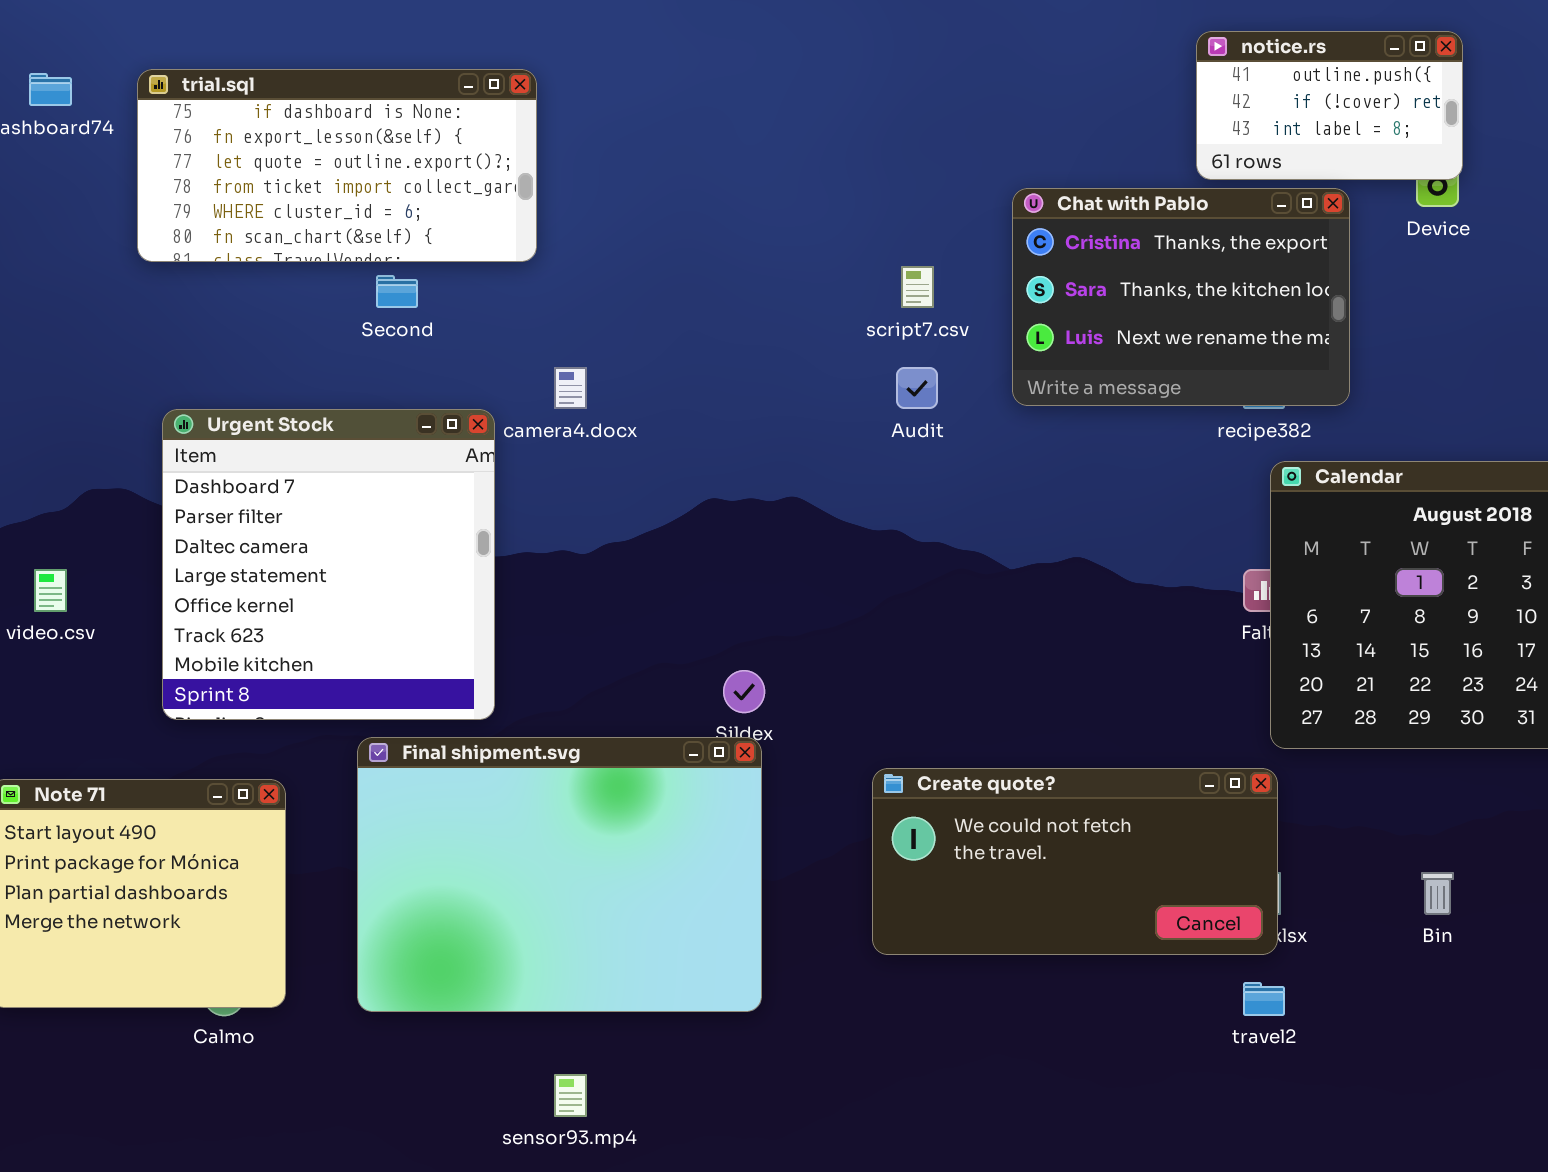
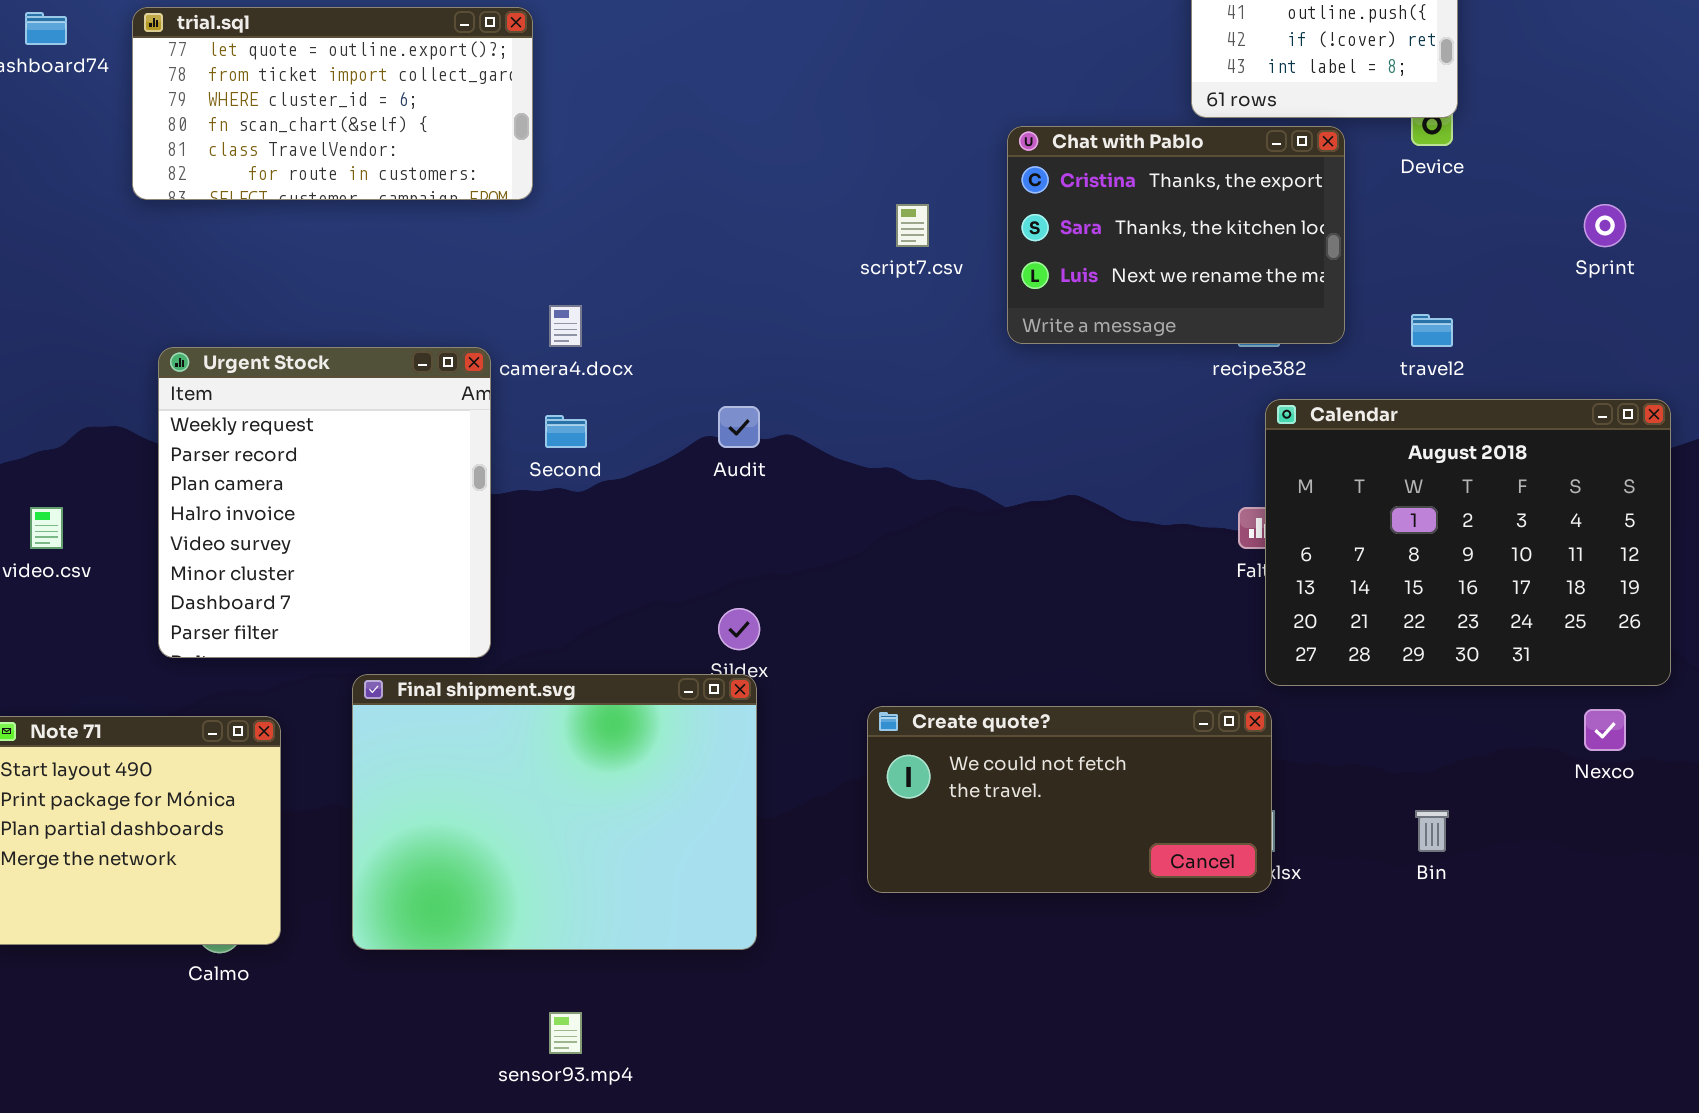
trial.sql: [137,69,537,262] -> [132,7,533,200], scrolled down 2 rows
Second: [376,275,418,308] -> [545,415,587,448], moved
Audit: [896,367,938,409] -> [718,406,760,448], moved
Urgent Stock: [162,409,495,720] -> [158,347,491,658], scrolled up 6 rows
travel2: [1243,982,1285,1016] -> [1411,314,1453,347], moved

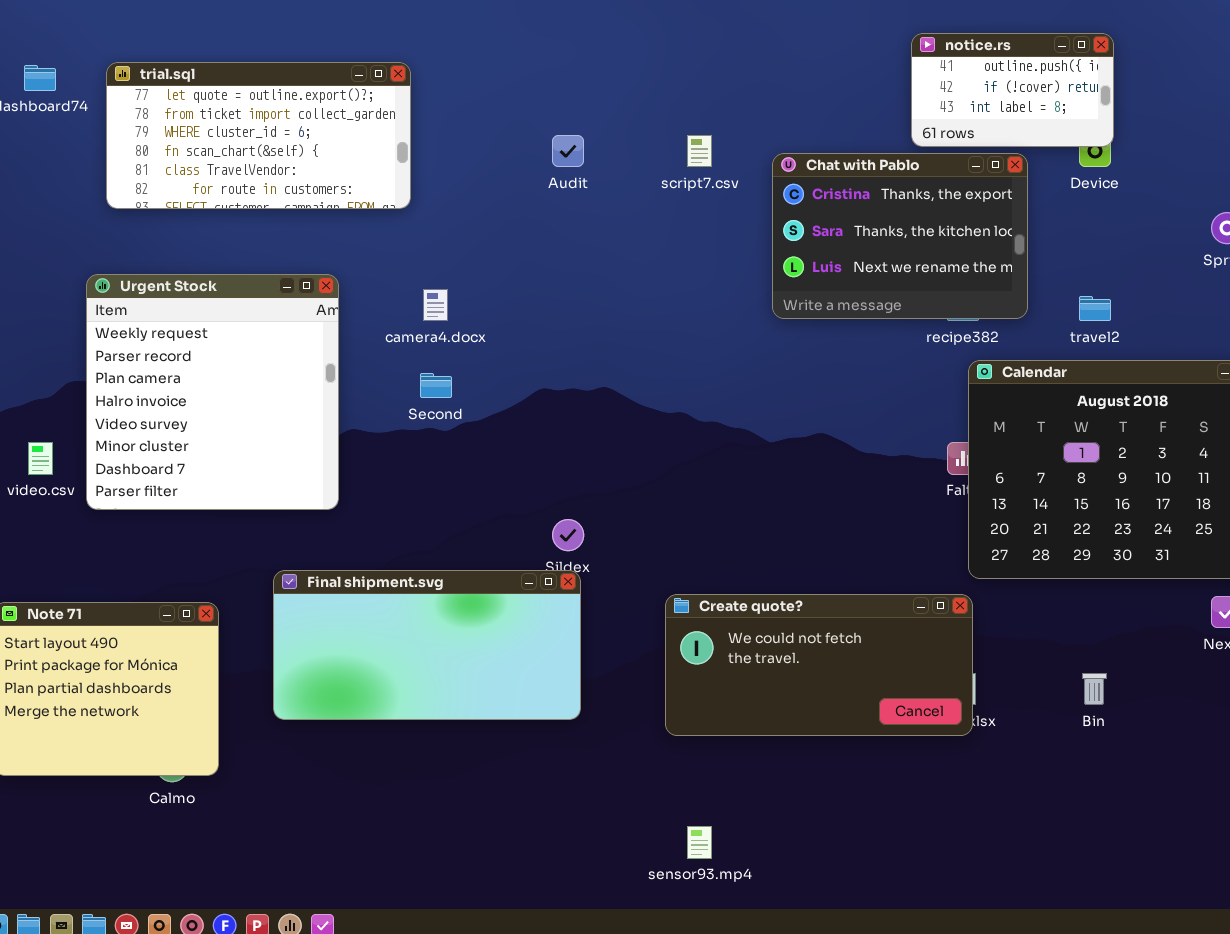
script7.csv: [896,204,929,247] -> [687,135,712,167], moved
Urgent Stock: [158,347,491,658] -> [86,274,339,510], moved
Audit: [718,406,760,448] -> [552,135,584,167], moved
Final shipment.svg: [352,674,757,950] -> [273,570,581,720], resized
sensor93.mp4: [549,1012,582,1054] -> [687,826,712,859], moved

